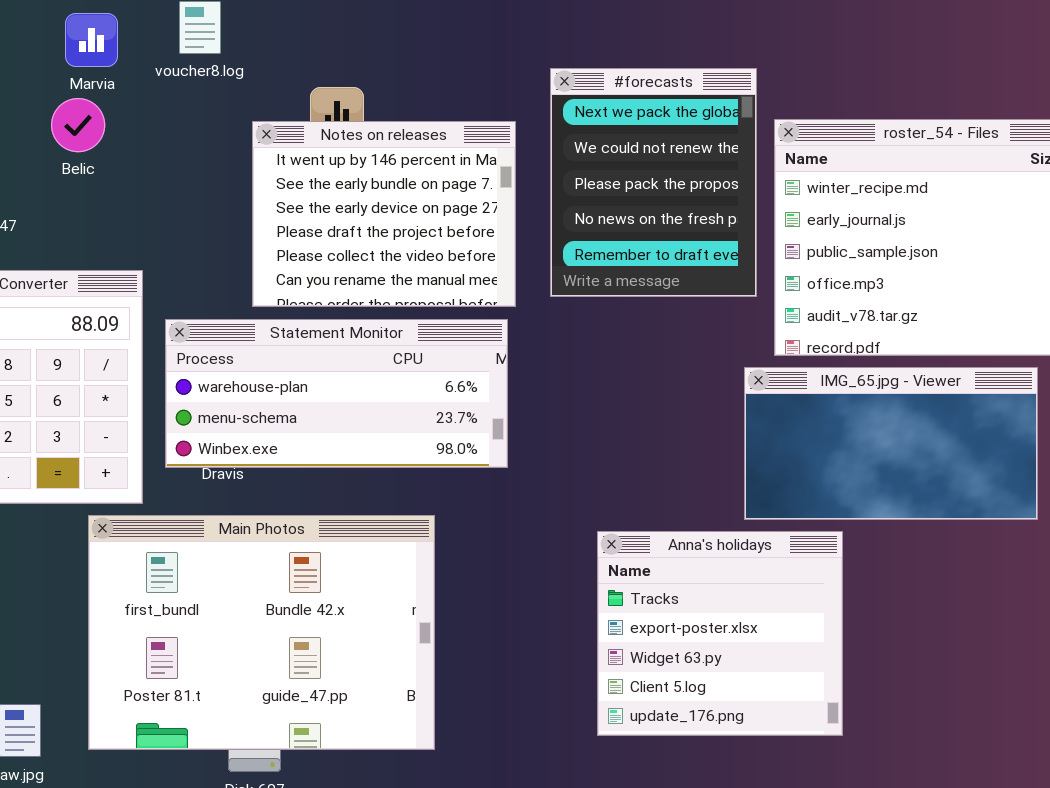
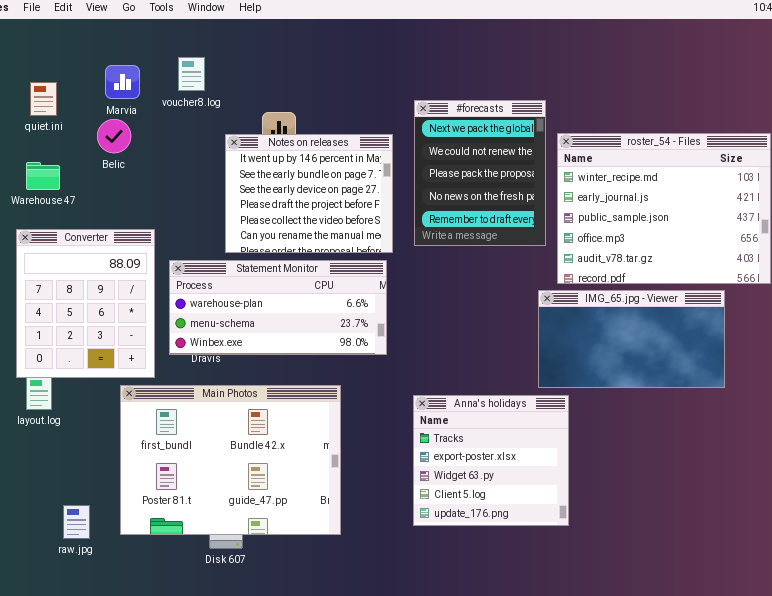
Anna's holidays: [597,531,843,736] -> [413,395,569,526], moved

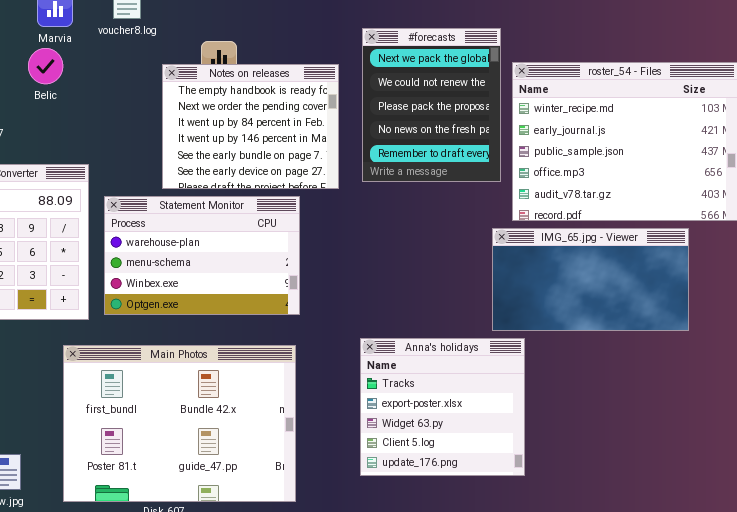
Notes on releases: [225,134,393,253] -> [162,64,339,189], scrolled up 3 rows
Statement Monitor: [169,260,387,355] -> [104,196,300,315], resized
Main Photos: [120,385,341,535] -> [63,345,296,502], moved

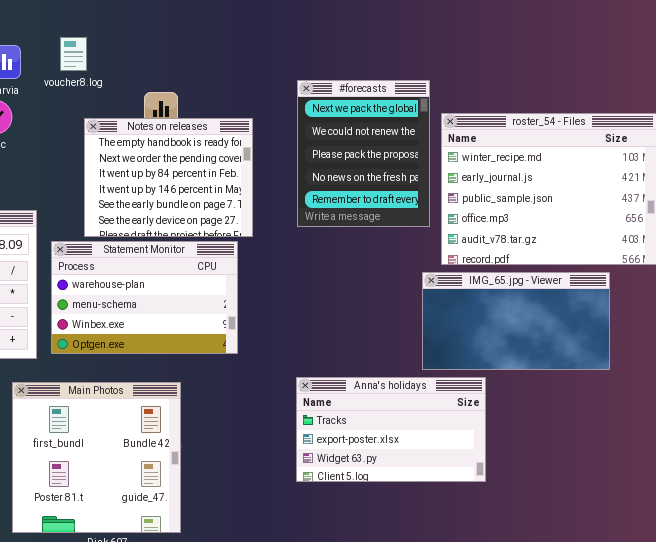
Notes on releases: [162,64,339,189] -> [84,118,253,237], moved
Anna's holidays: [360,338,525,476] -> [296,377,486,482], resized
Main Photos: [63,345,296,502] -> [12,382,181,533], resized

